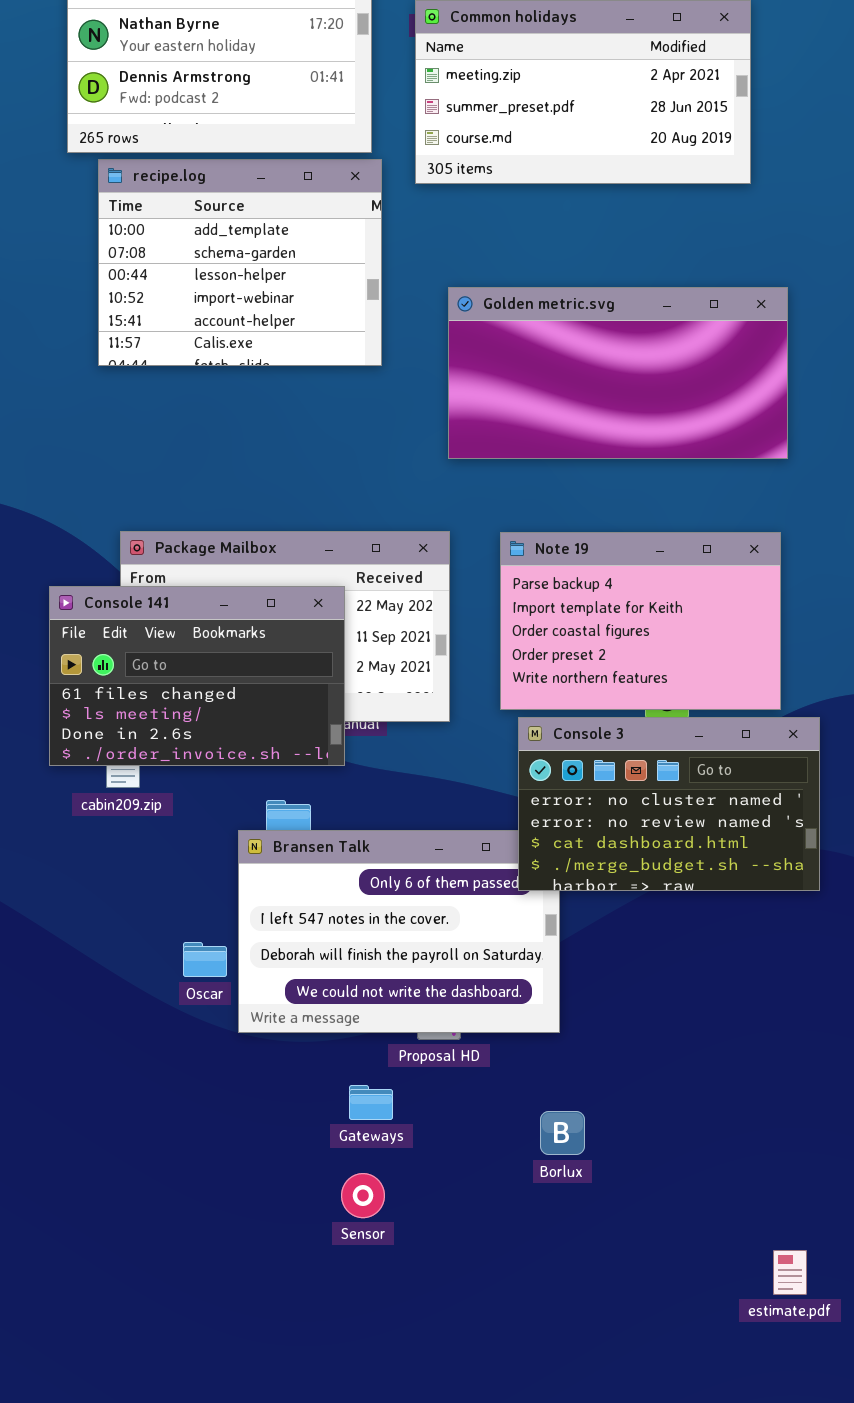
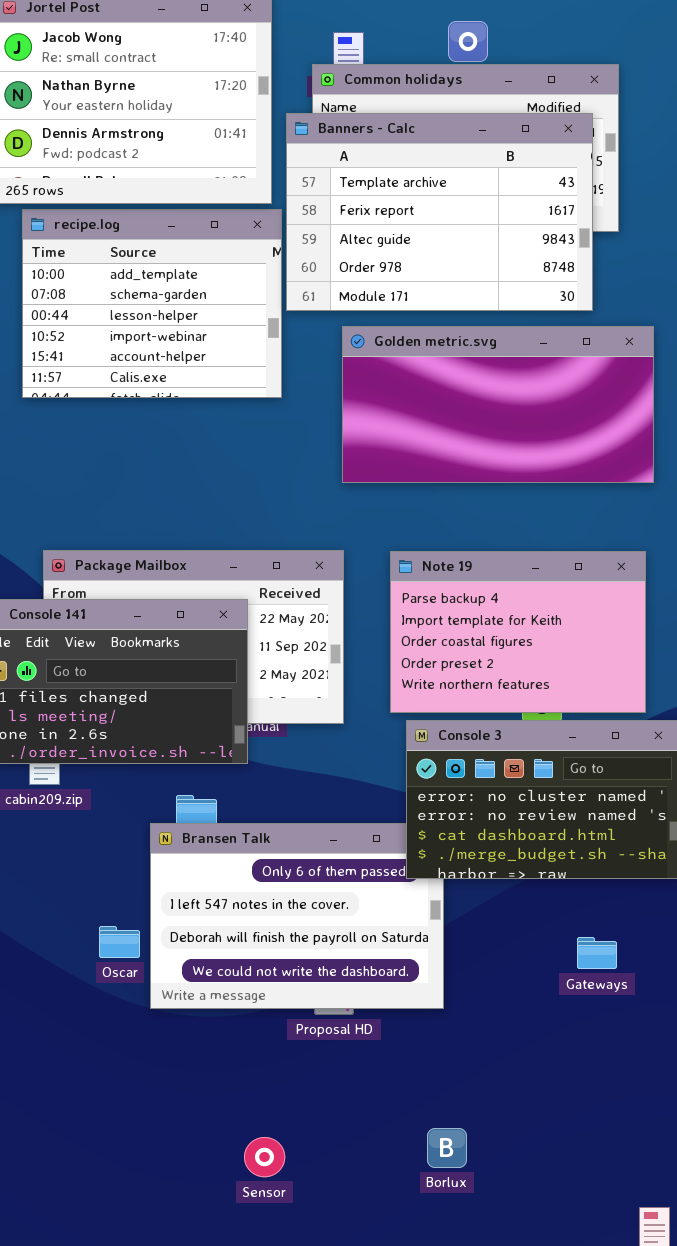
Banners - Calc: none -> [286,113,593,311], opened
Gateways: [349,1085,393,1120] -> [577,937,617,969], moved
Borlux: [540,1111,585,1155] -> [427,1128,467,1168], moved

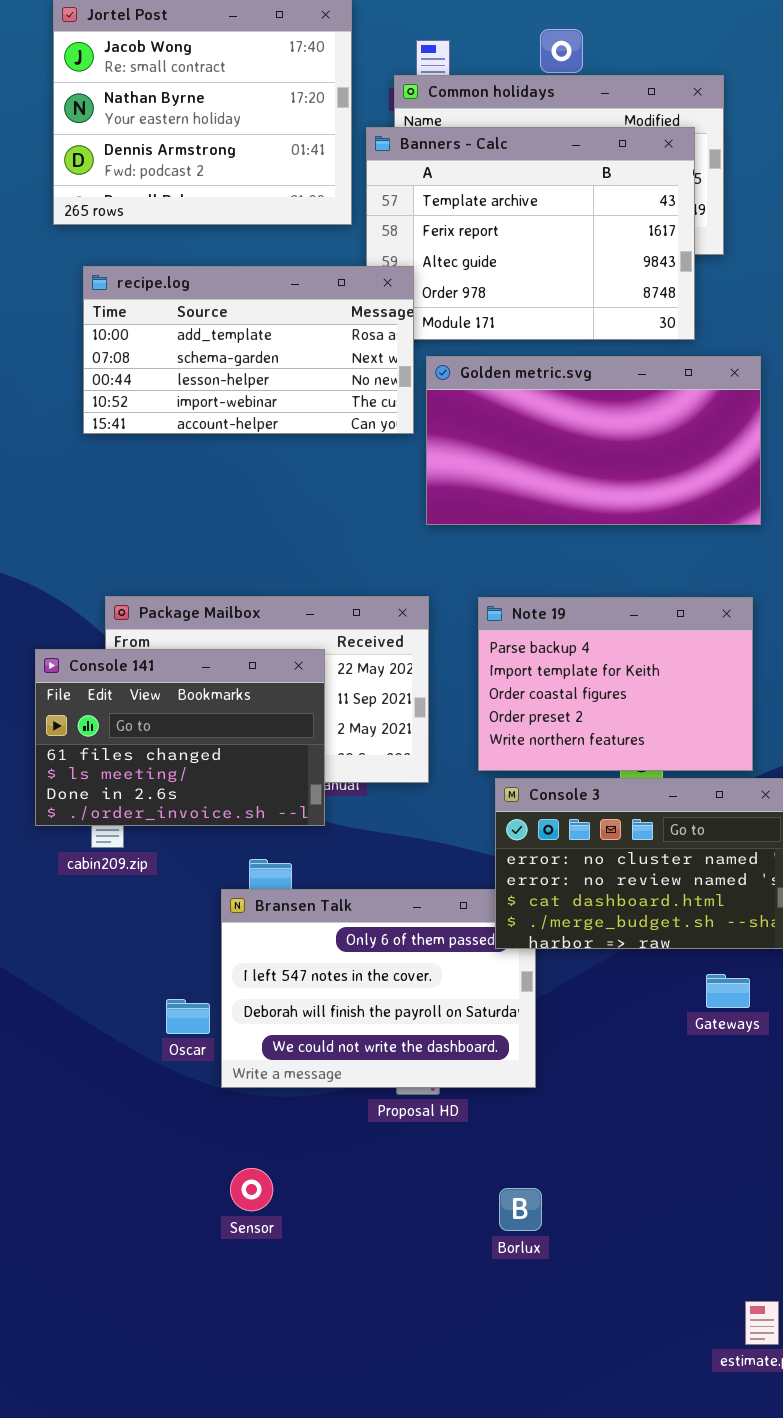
recipe.log: [22,209,282,398] -> [83,266,414,434], resized
Gateways: [577,937,617,969] -> [706,974,750,1008], moved
Borlux: [427,1128,467,1168] -> [499,1188,542,1231], moved
Sensor: [244,1137,285,1177] -> [230,1168,273,1211], moved

